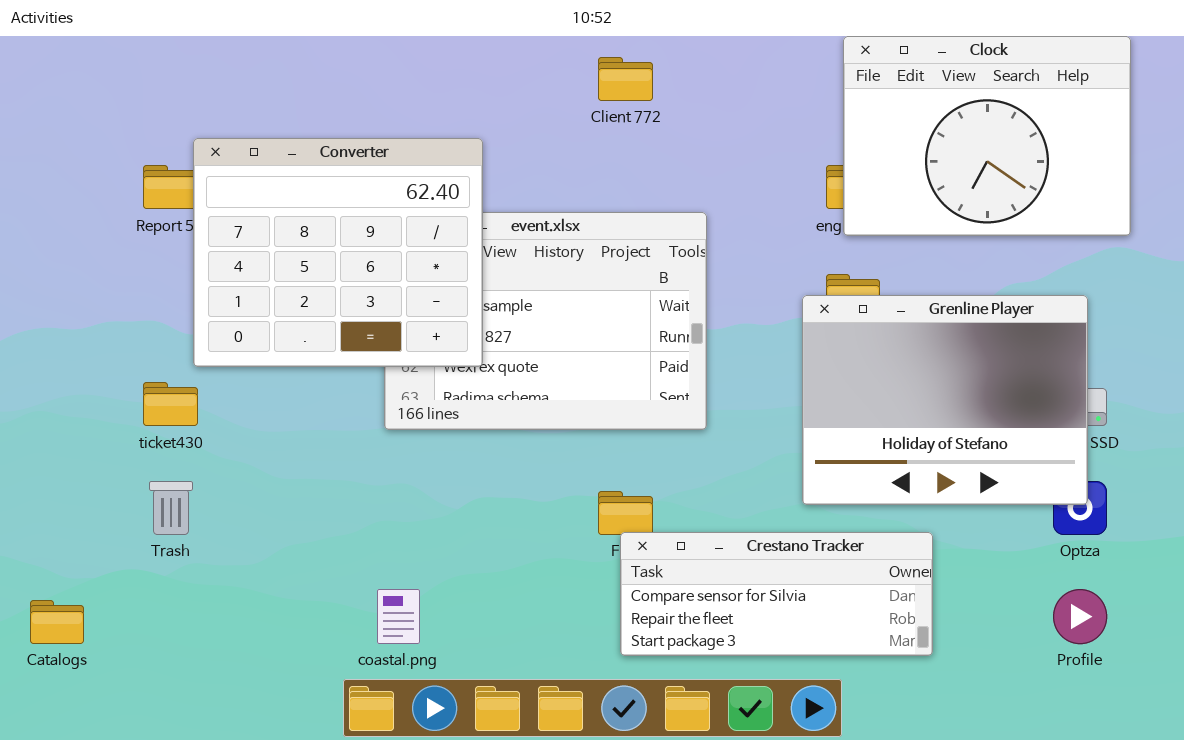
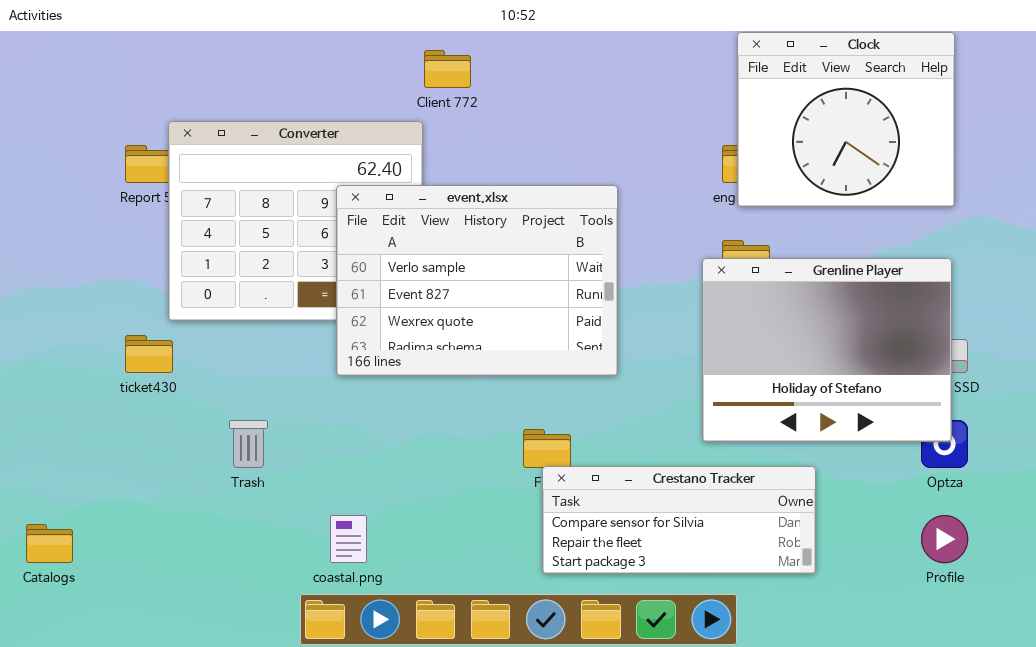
Clock: [843,36,1131,236] -> [737,32,955,207], resized
Client 772: [598,57,653,101] -> [424,50,471,88], moved
event.xlsx: [384,212,707,430] -> [336,185,618,376], raised
Trash: [149,481,193,535] -> [229,420,268,468], moved

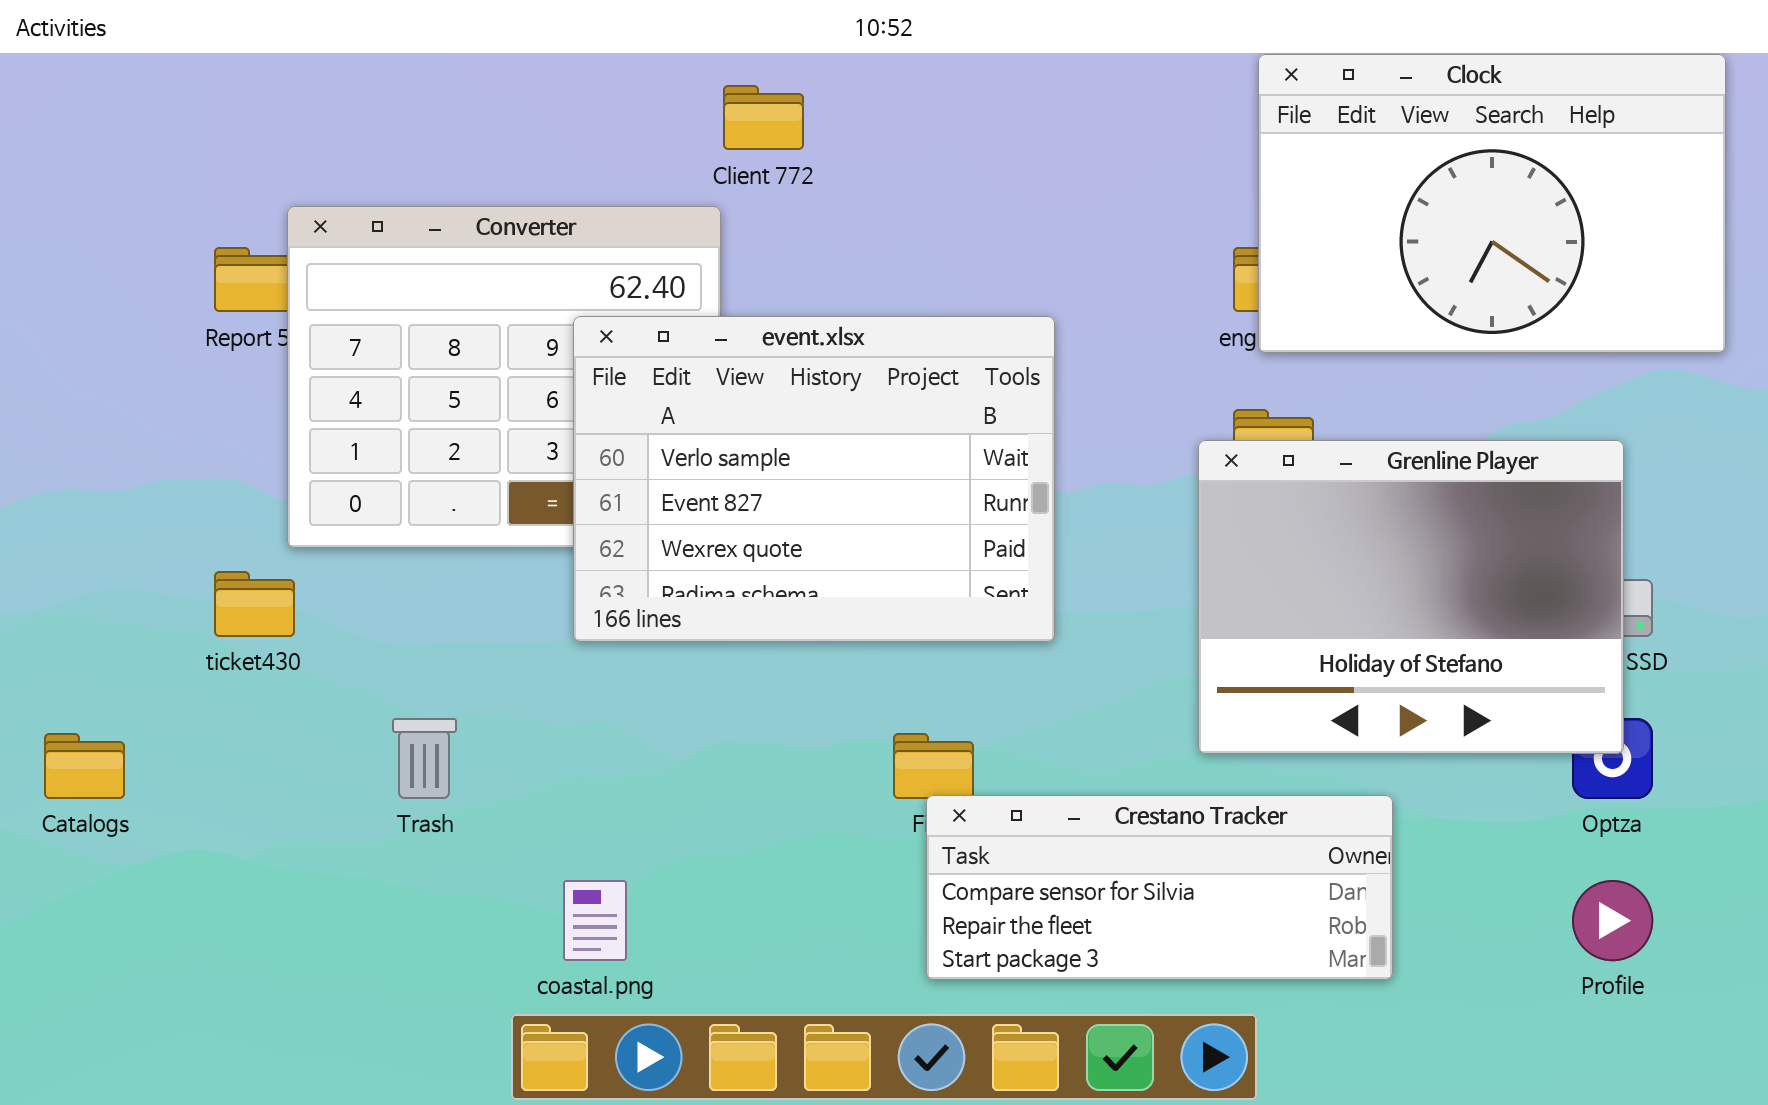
Clock: [737,32,955,207] -> [1258,54,1726,353], resized
Catalogs: [26,524,73,563] -> [44,733,125,799], moved

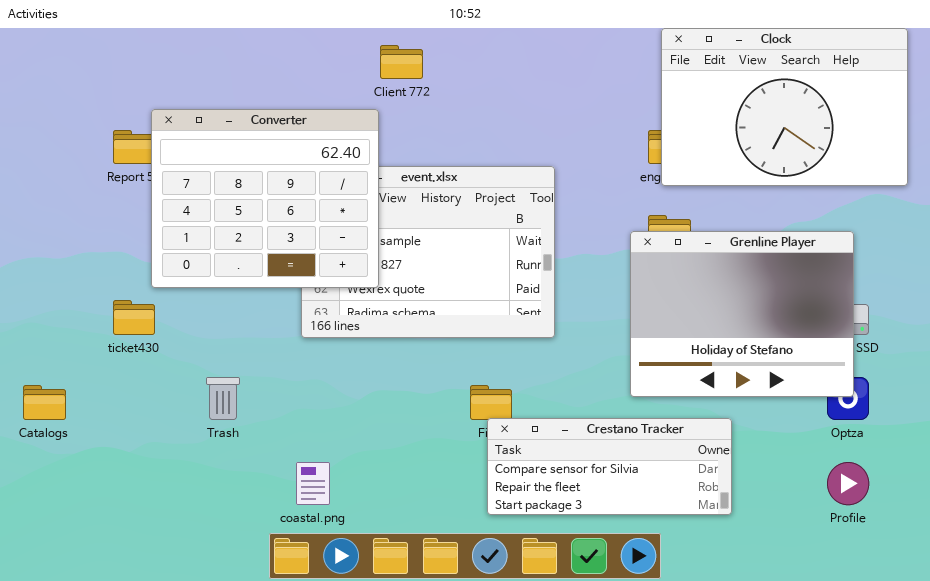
Converter: [287,206,721,548] -> [151,109,379,288], raised

